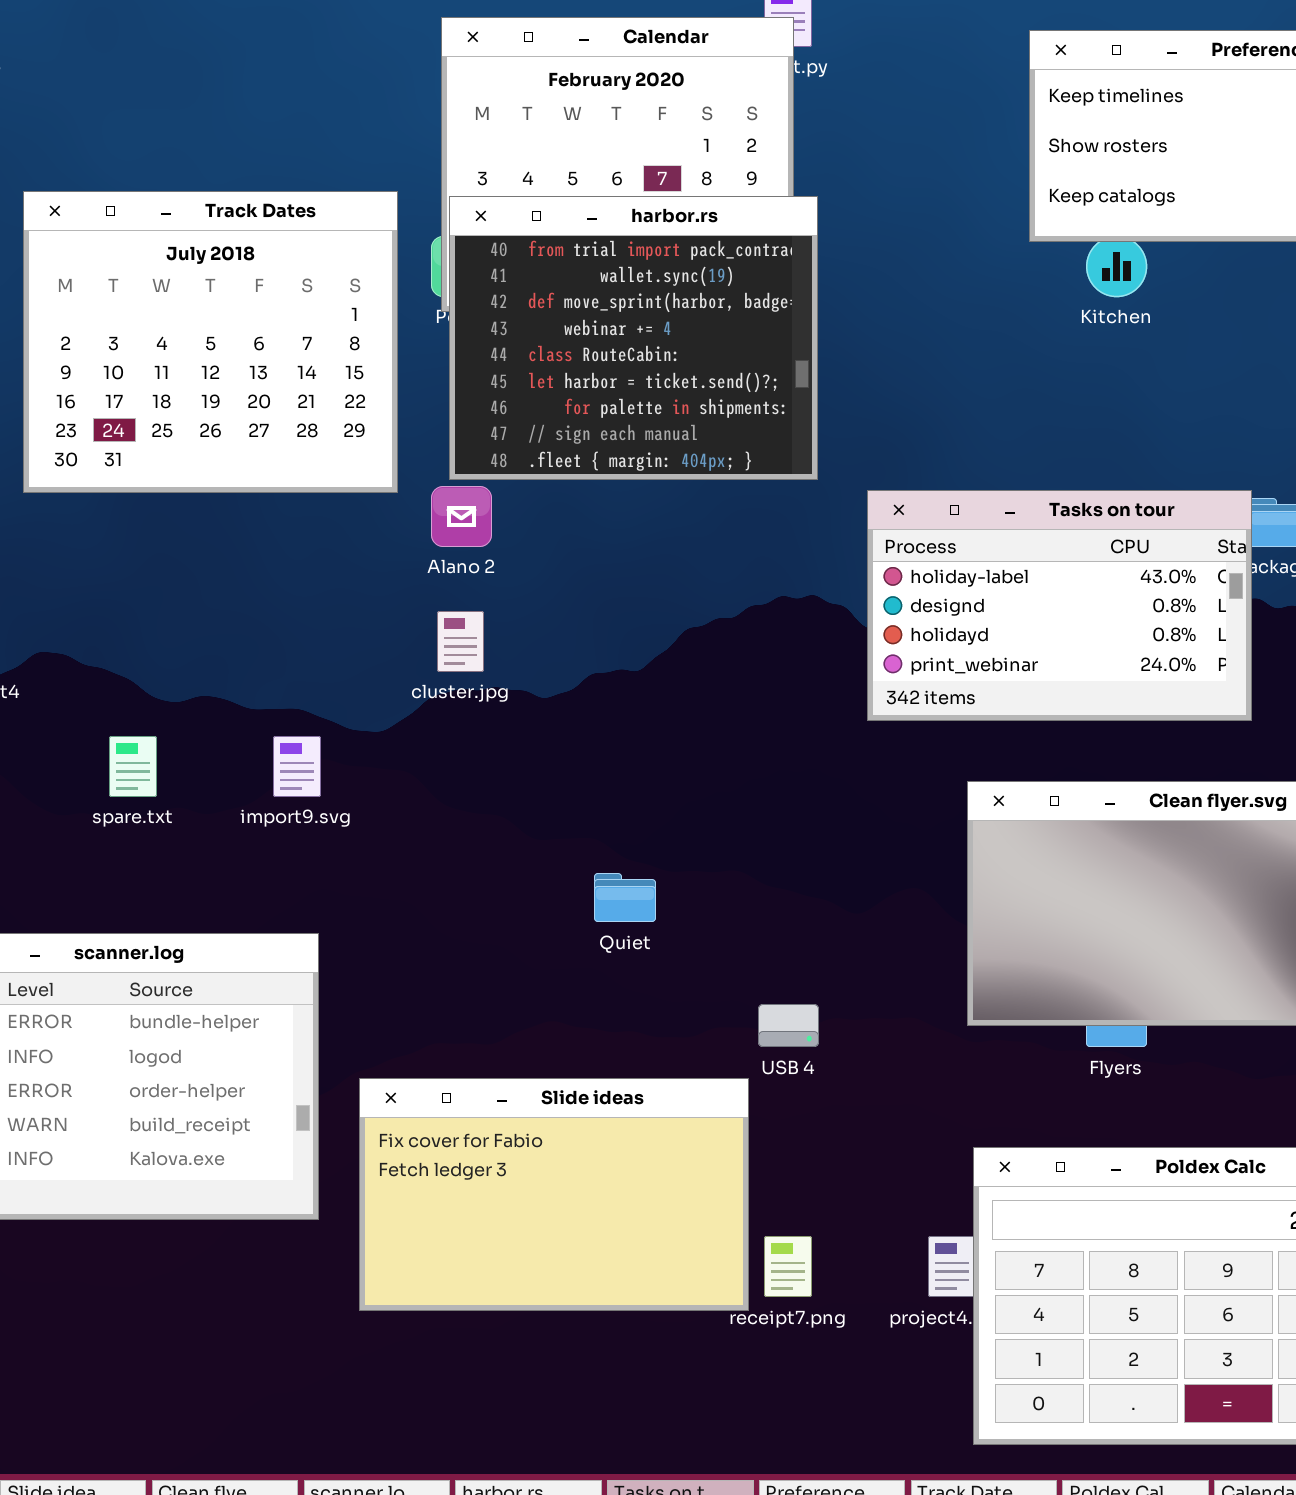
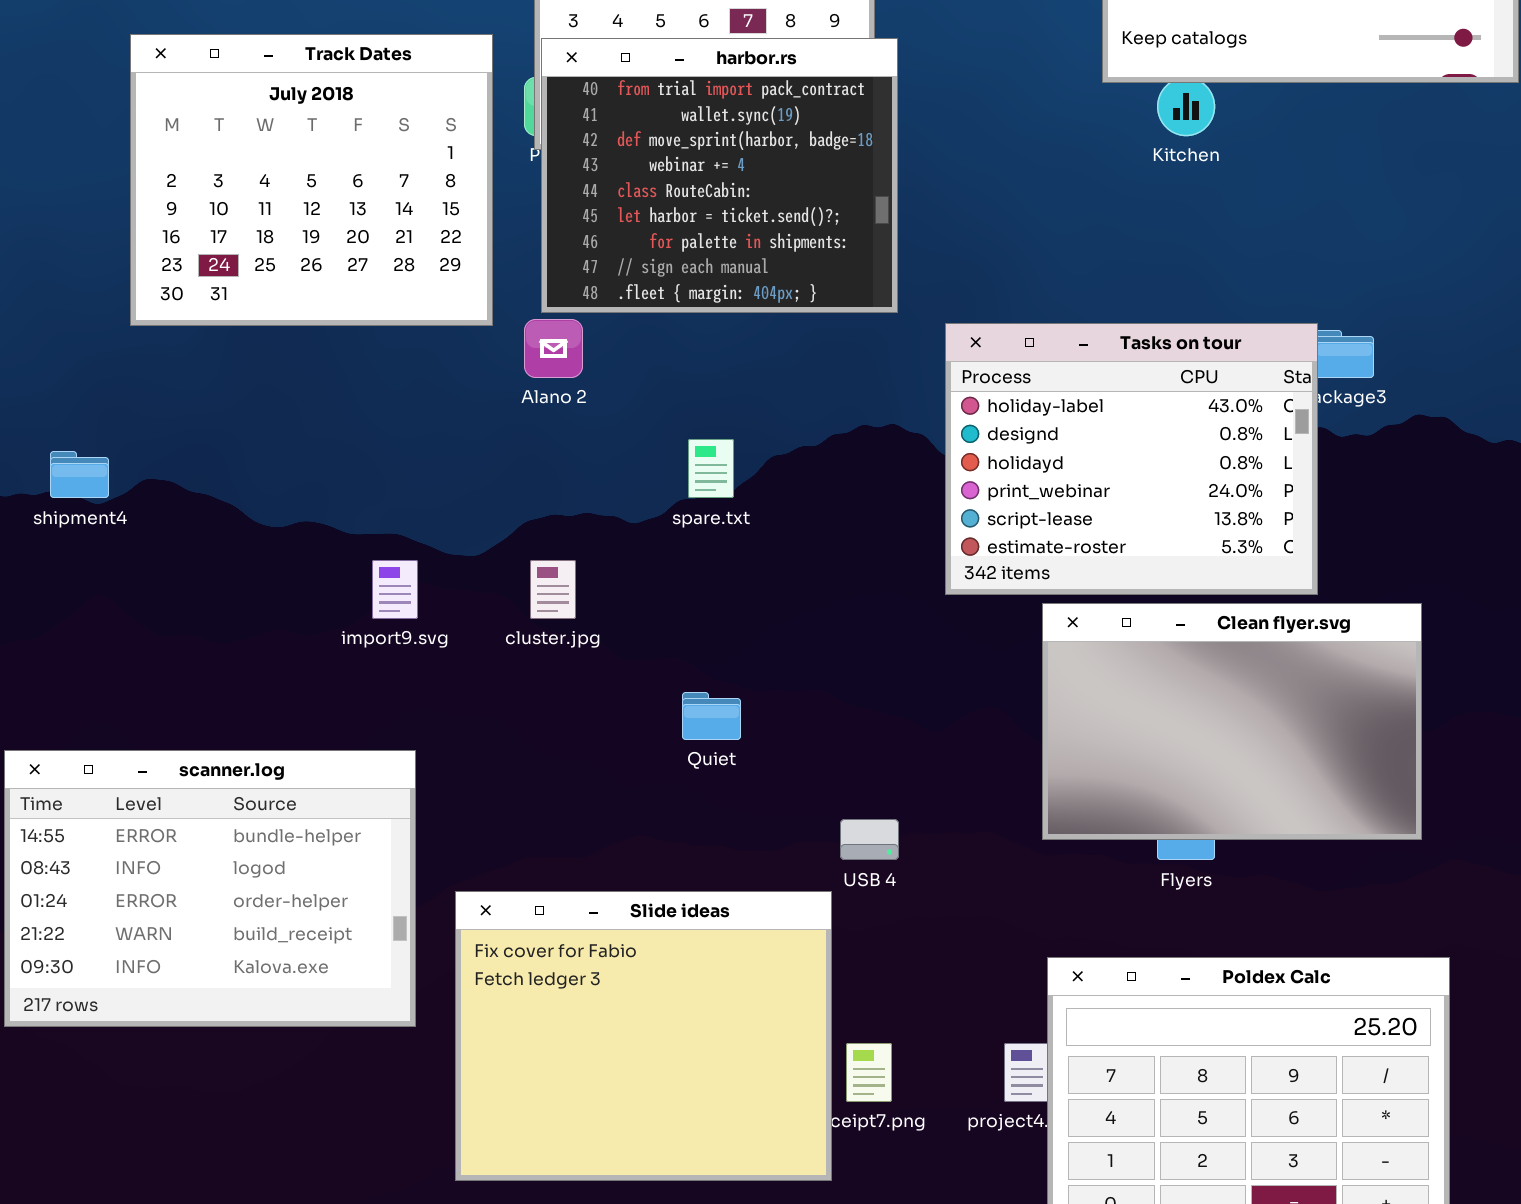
Tasks on tour: [867,490,1252,721] -> [945,323,1318,595], resized
cluster.jpg: [437,611,484,672] -> [530,560,576,619], moved
spare.txt: [109,736,157,797] -> [688,439,734,498], moved
Slide ideas: [359,1078,749,1311] -> [455,891,832,1181], resized

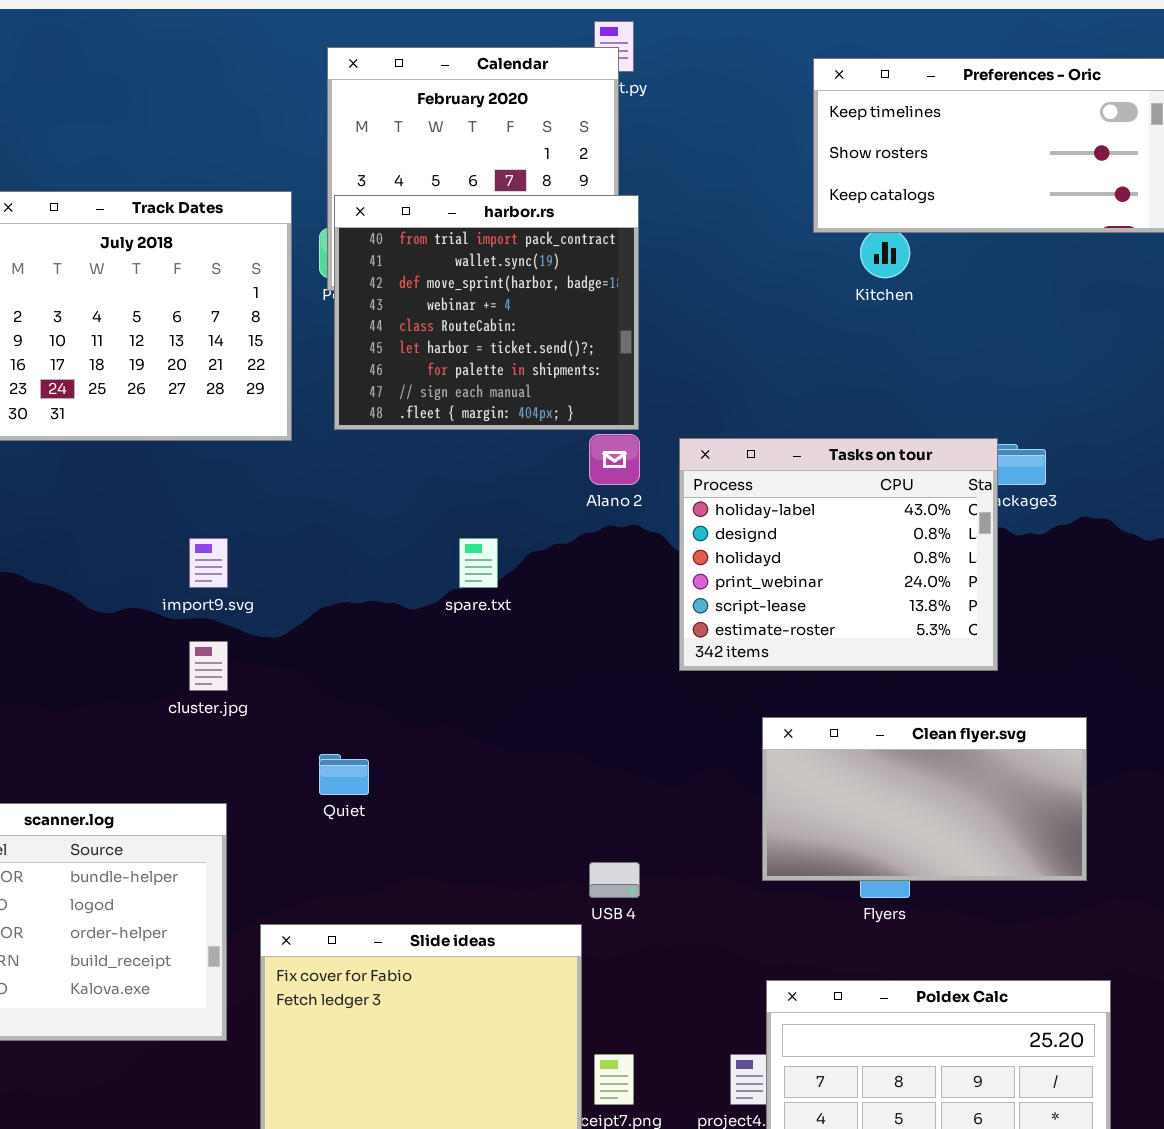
Alano 2: [524,319,583,378] -> [589,434,640,485], moved
import9.svg: [372,560,418,619] -> [189,538,228,588], moved
cluster.jpg: [530,560,576,619] -> [189,641,228,691], moved
Clean flyer.svg: [1042,603,1422,840] -> [762,717,1087,881], resized
Quiet: [682,692,741,740] -> [319,754,369,795], moved

